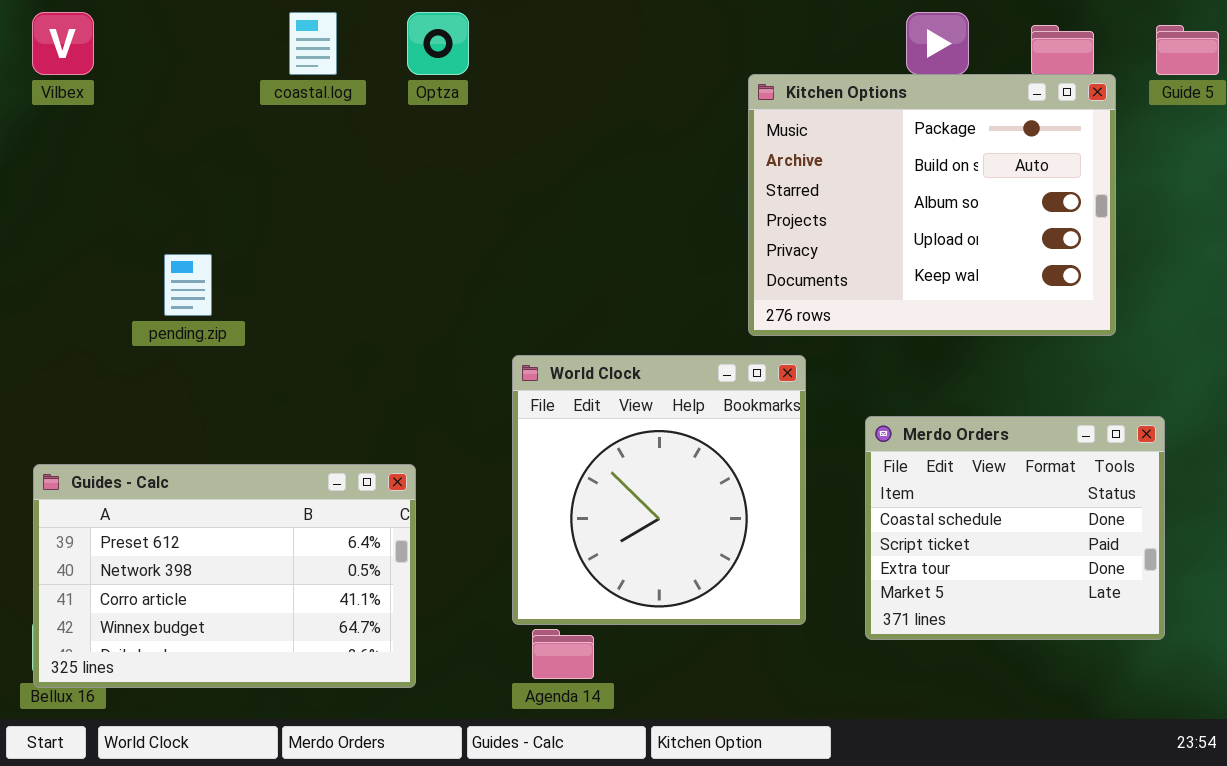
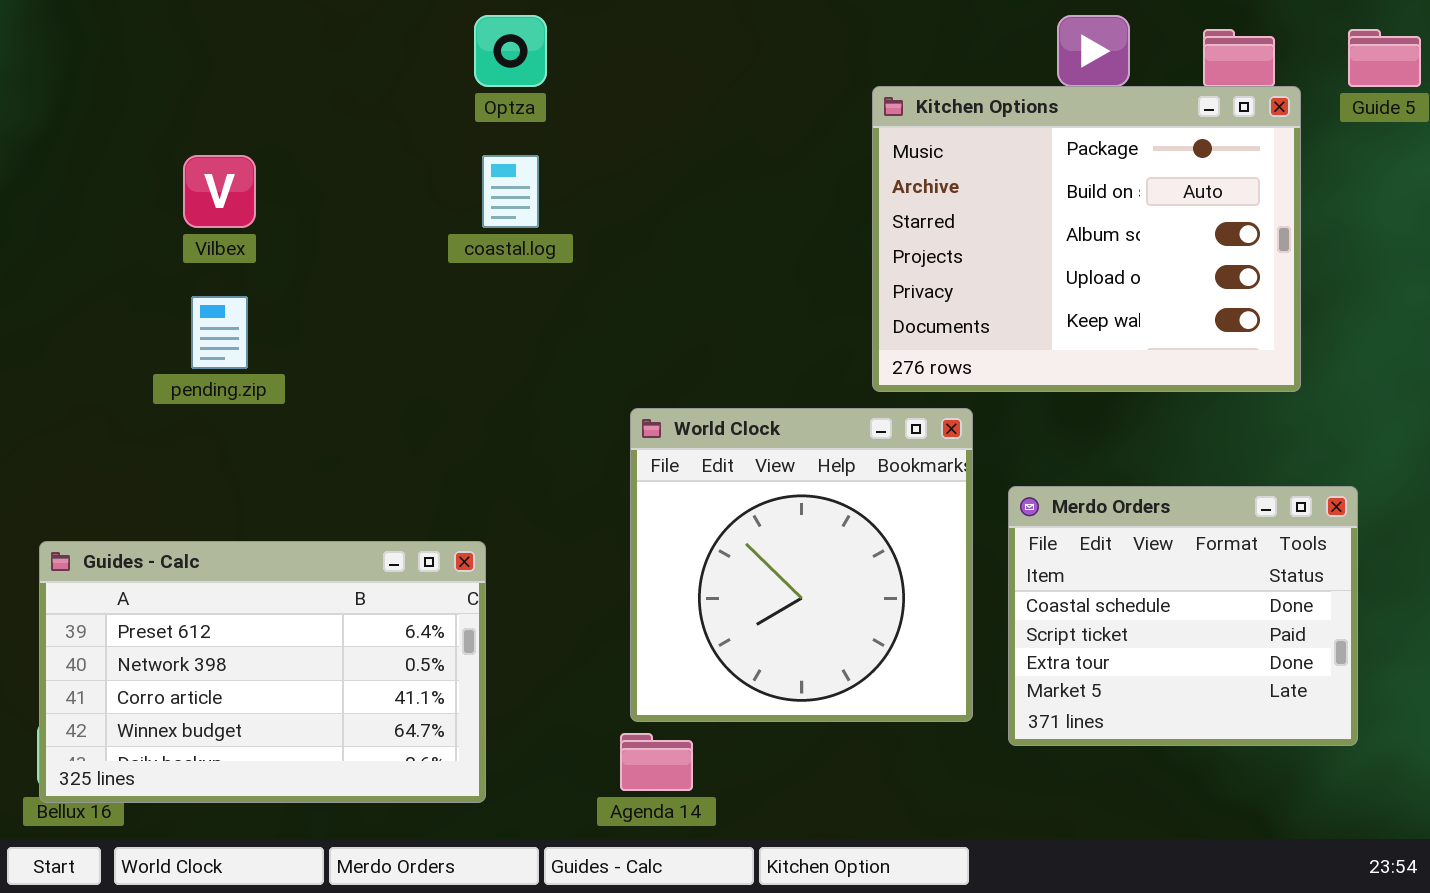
Vilbex: [32,12,94,75] -> [183,155,256,228], moved
coastal.log: [289,12,337,75] -> [482,155,539,228], moved
World Clock: [512,355,806,625] -> [630,408,973,722], moved

